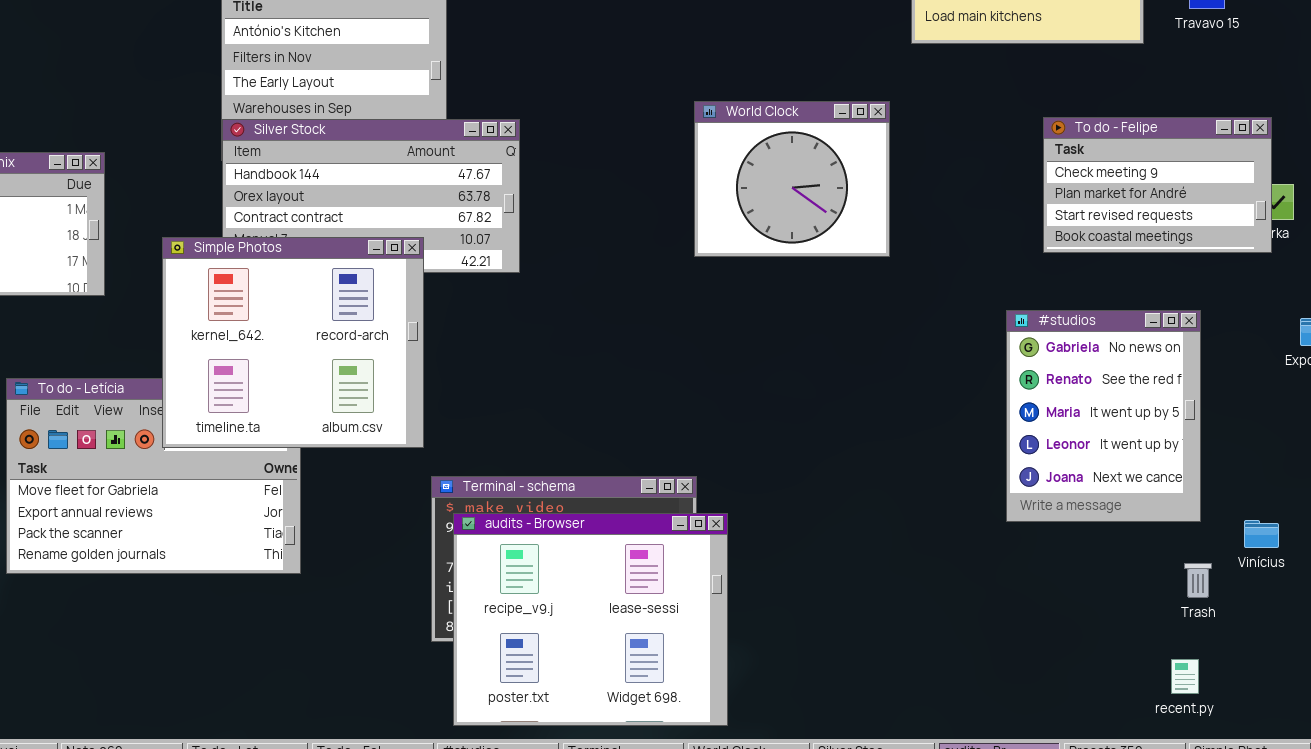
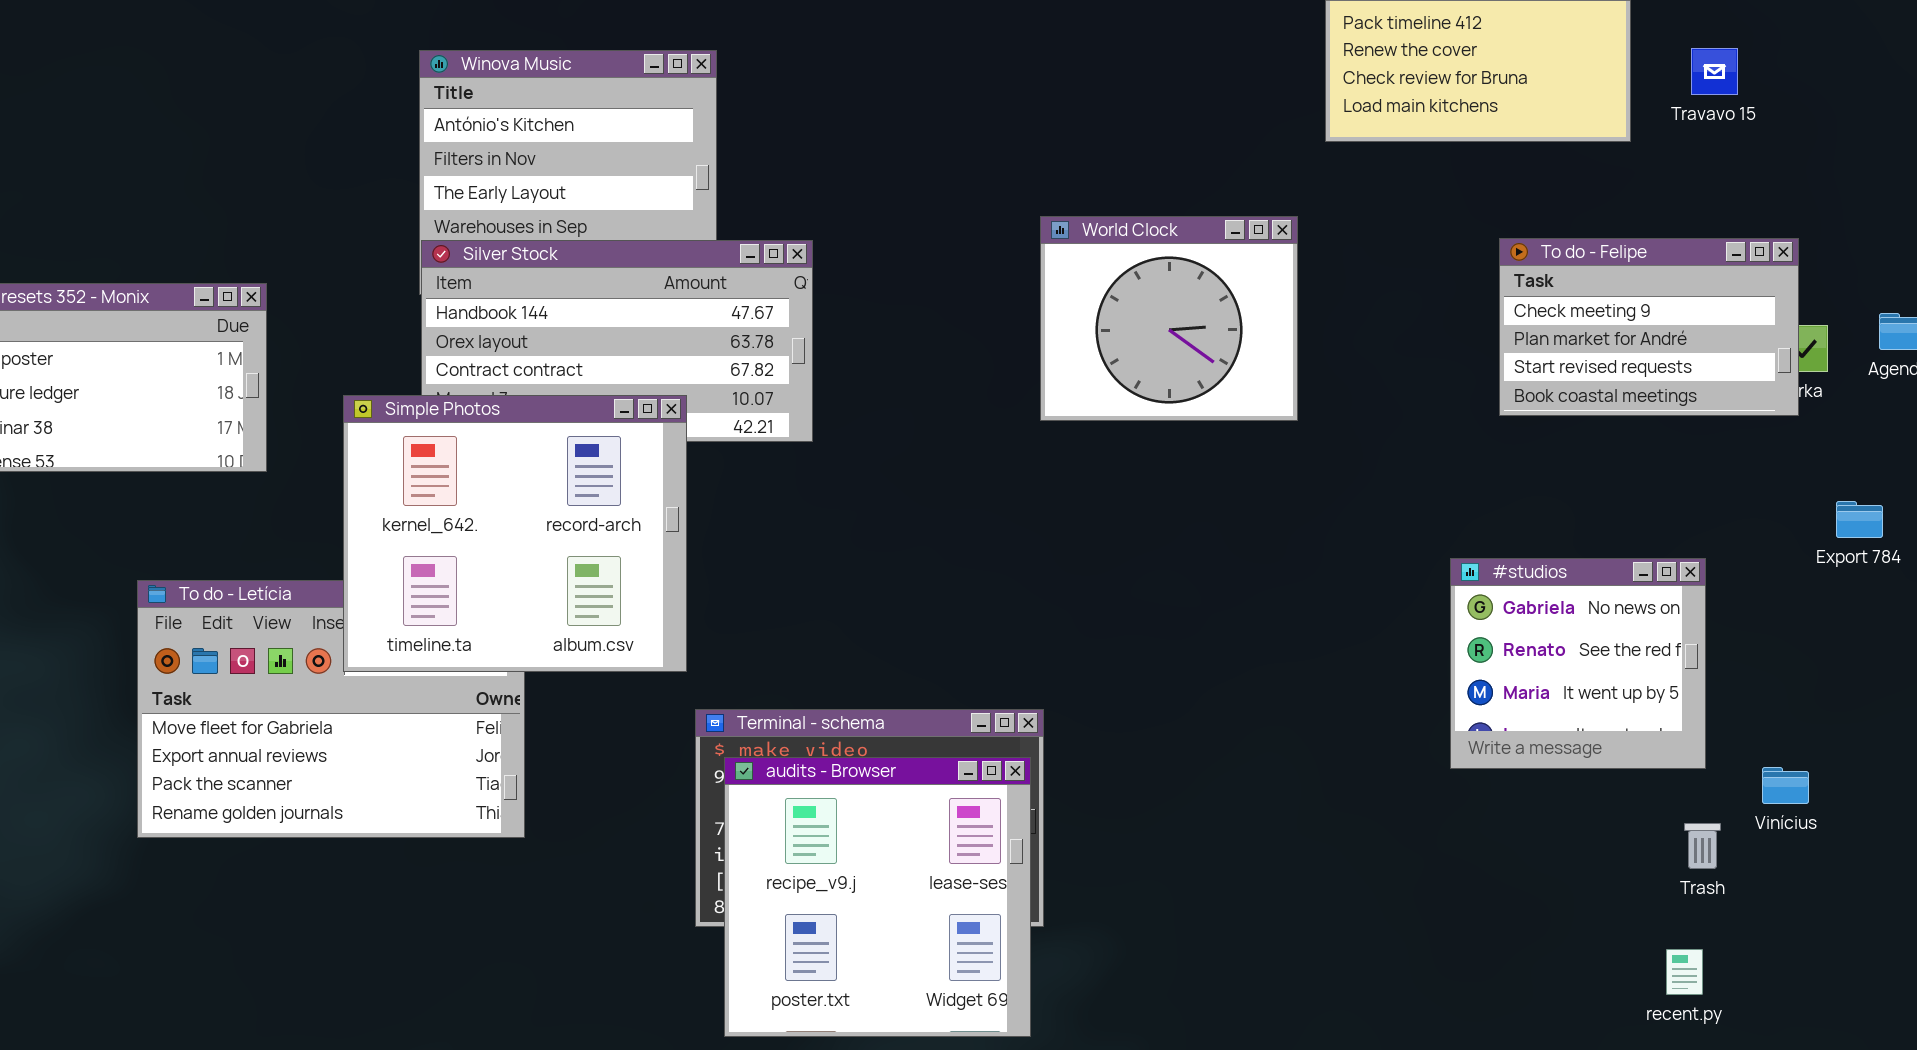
#studios: [1006,310,1201,522] -> [1450,558,1706,769], resized
audits - Browser: [453,513,728,726] -> [724,757,1031,1037], resized

